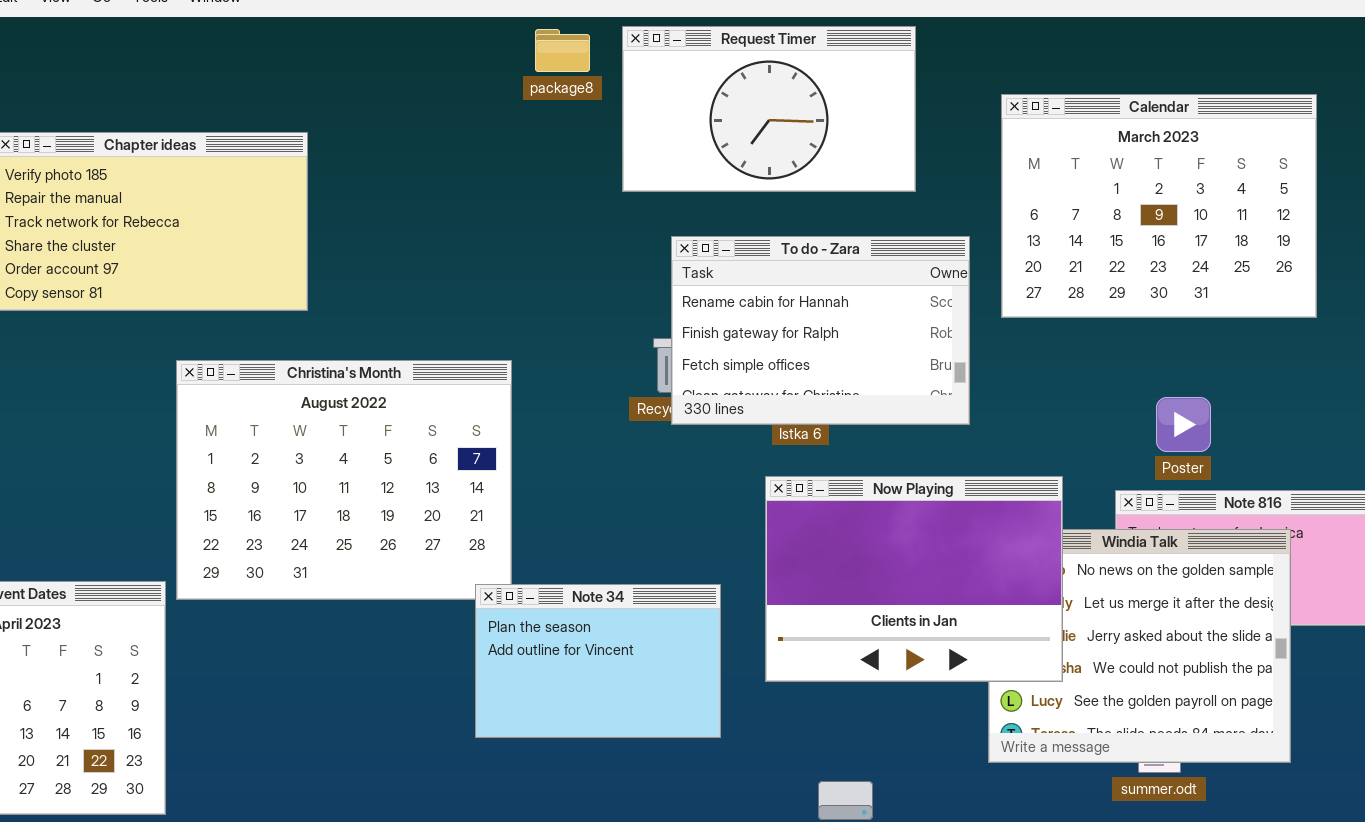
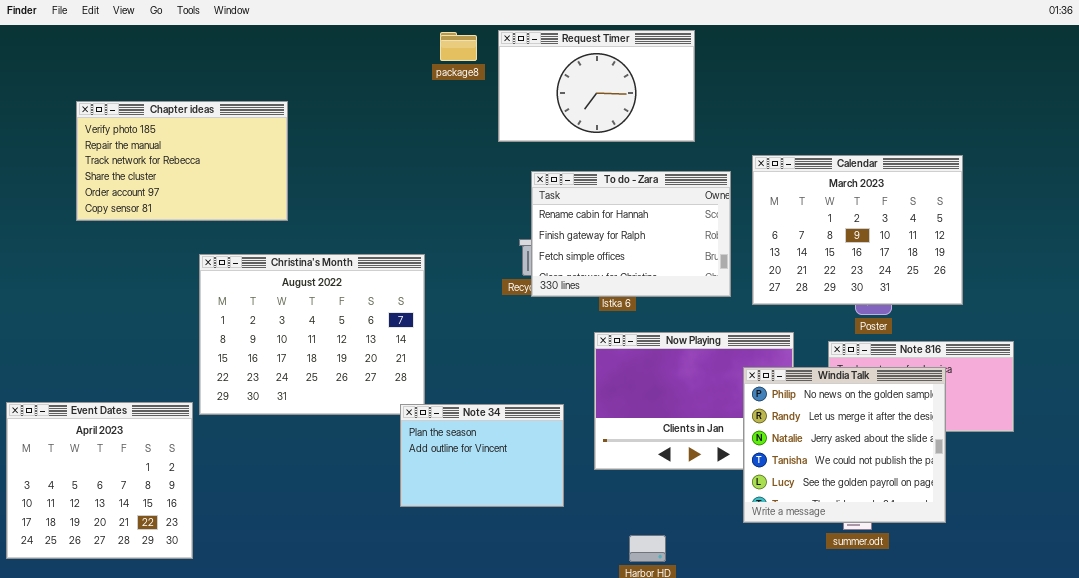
Calendar: [1001,94,1317,318] -> [752,155,963,305], moved
Windia Talk: [988,529,1291,763] -> [743,367,946,523], raised

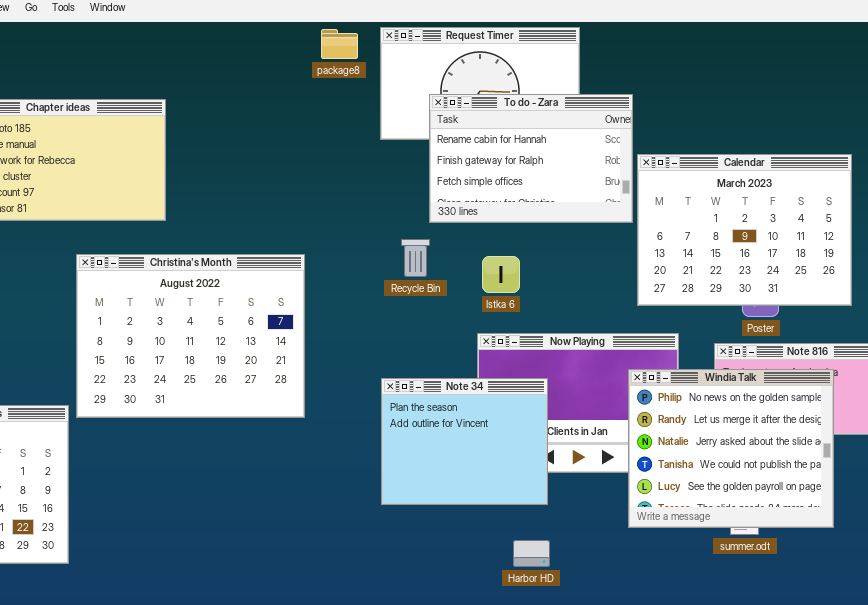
To do - Zara: [531,171,731,297] -> [429,94,633,223], moved
Note 34: [400,404,564,507] -> [381,378,548,505], moved, resized

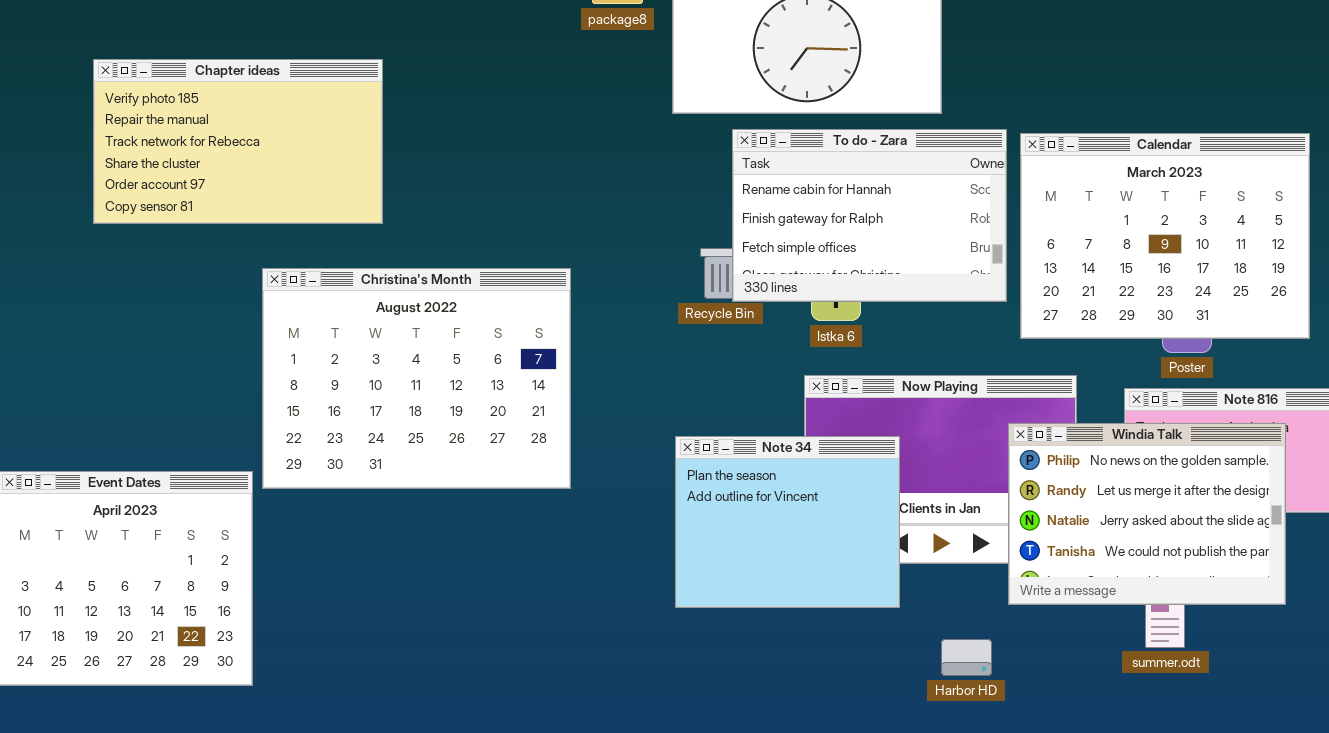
To do - Zara: [429,94,633,223] -> [732,129,1007,302], moved
Windia Talk: [628,369,834,528] -> [1008,423,1286,605], resized
Harbor HD: [513,540,550,567] -> [941,639,992,676], moved

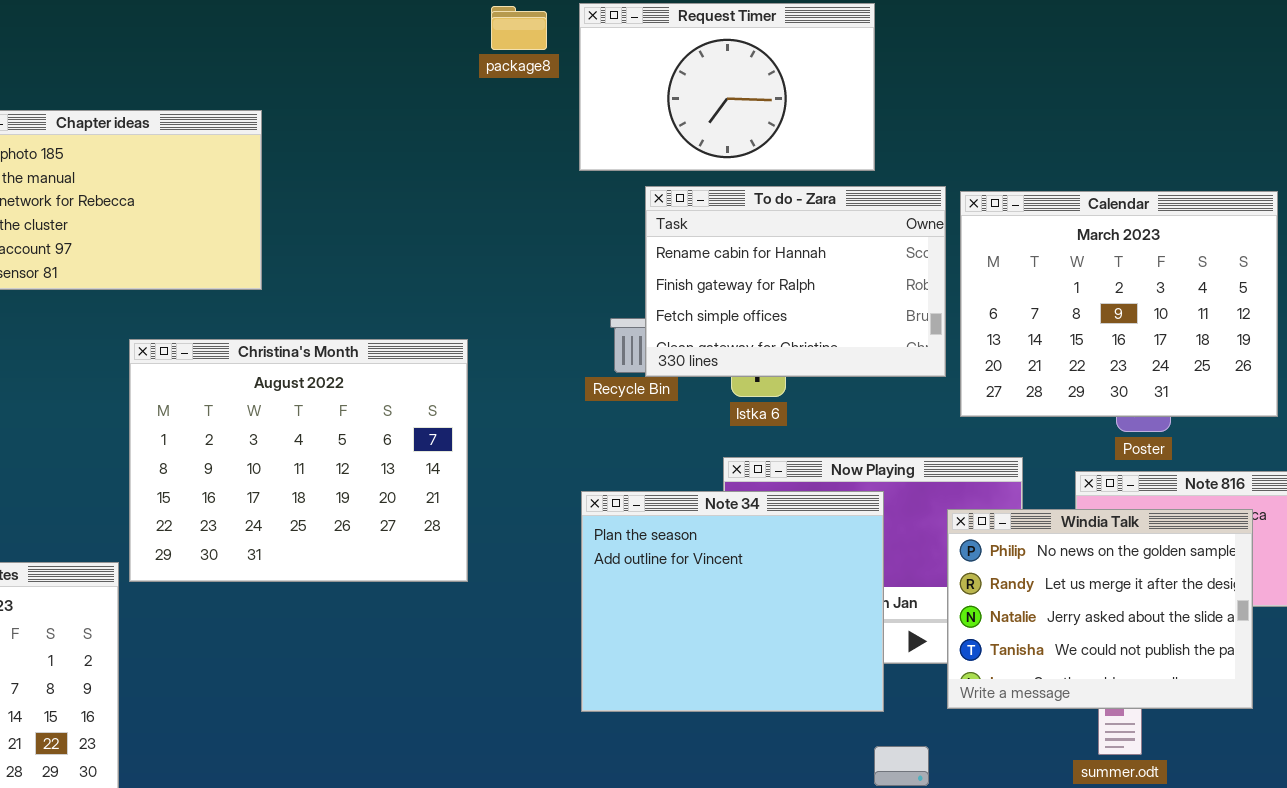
Note 34: [675,436,900,608] -> [581,491,884,712], resized

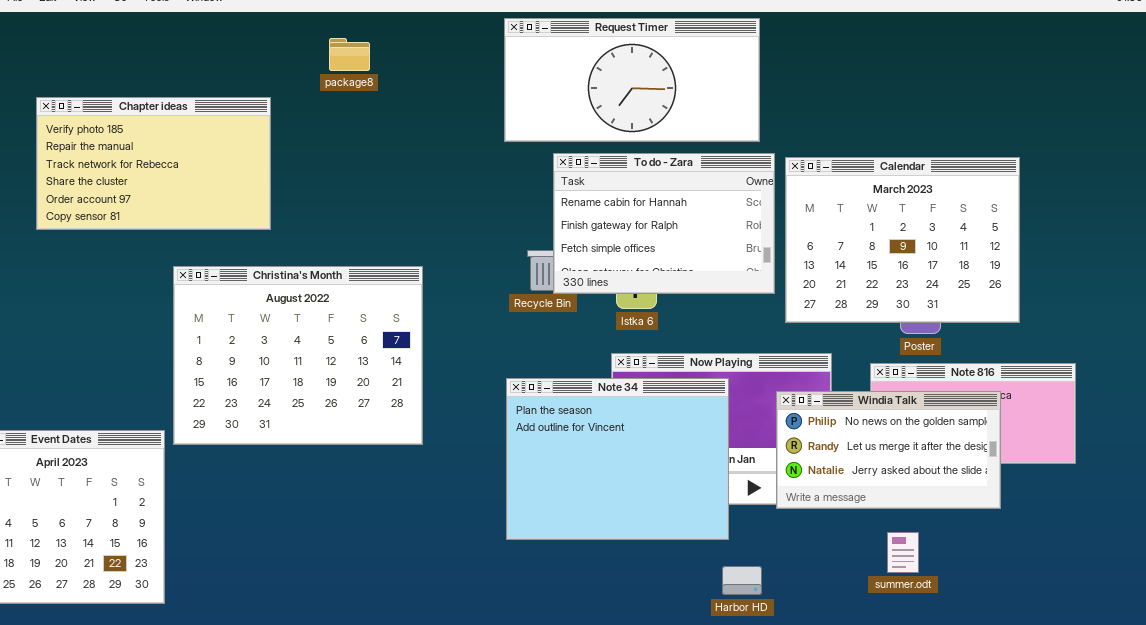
Request Timer: [579,3,875,171] -> [504,18,760,142], resized
package8: [491,6,547,50] -> [329,38,370,71], moved
Windia Talk: [947,509,1253,709] -> [776,391,1001,509], resized

